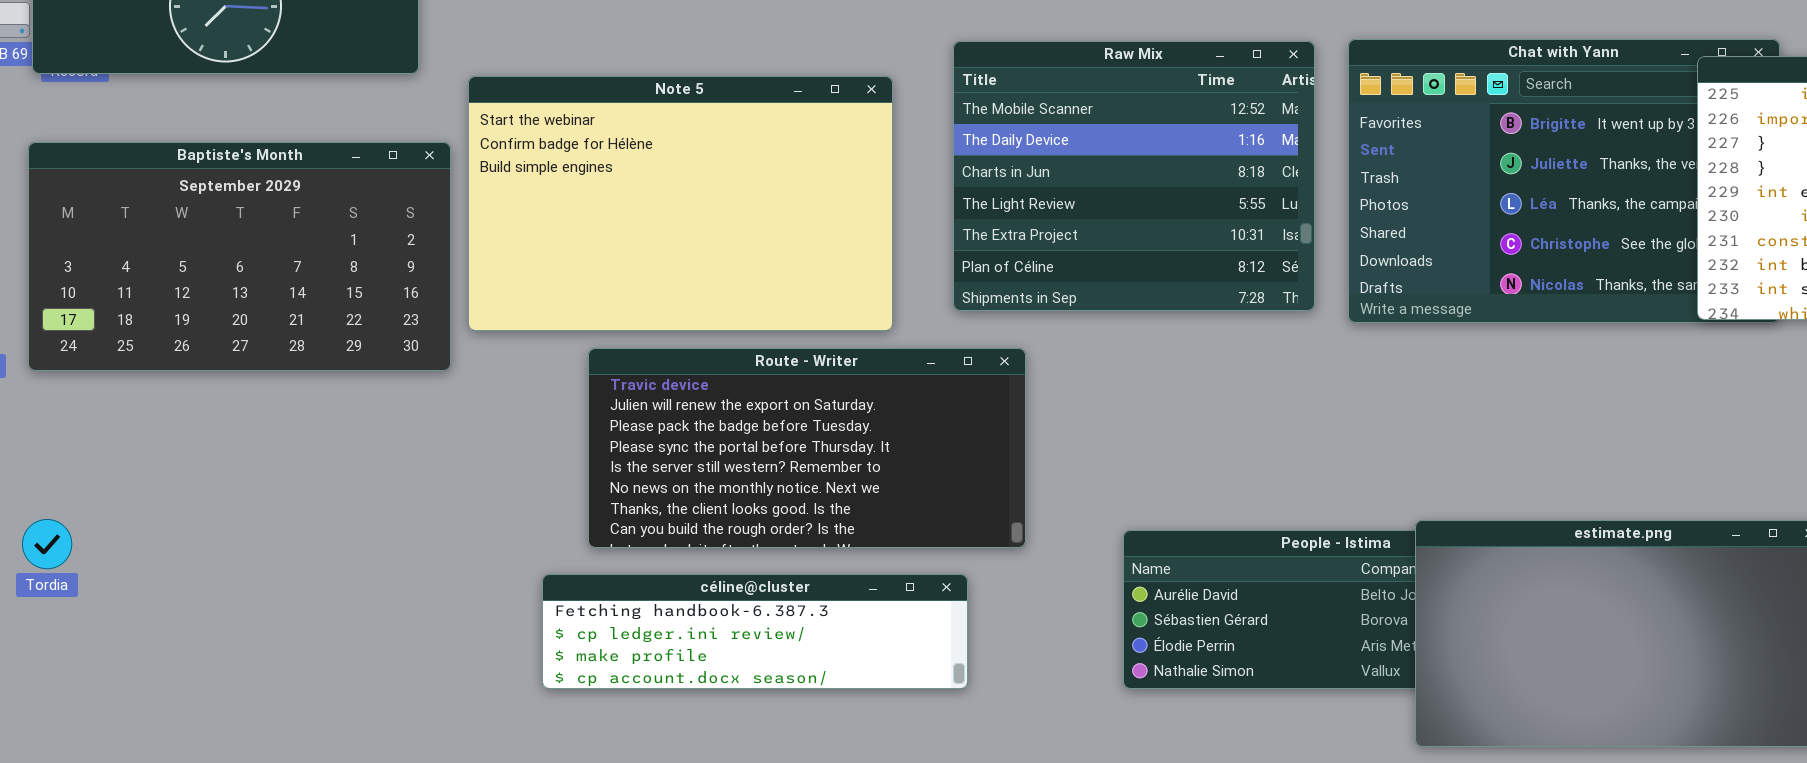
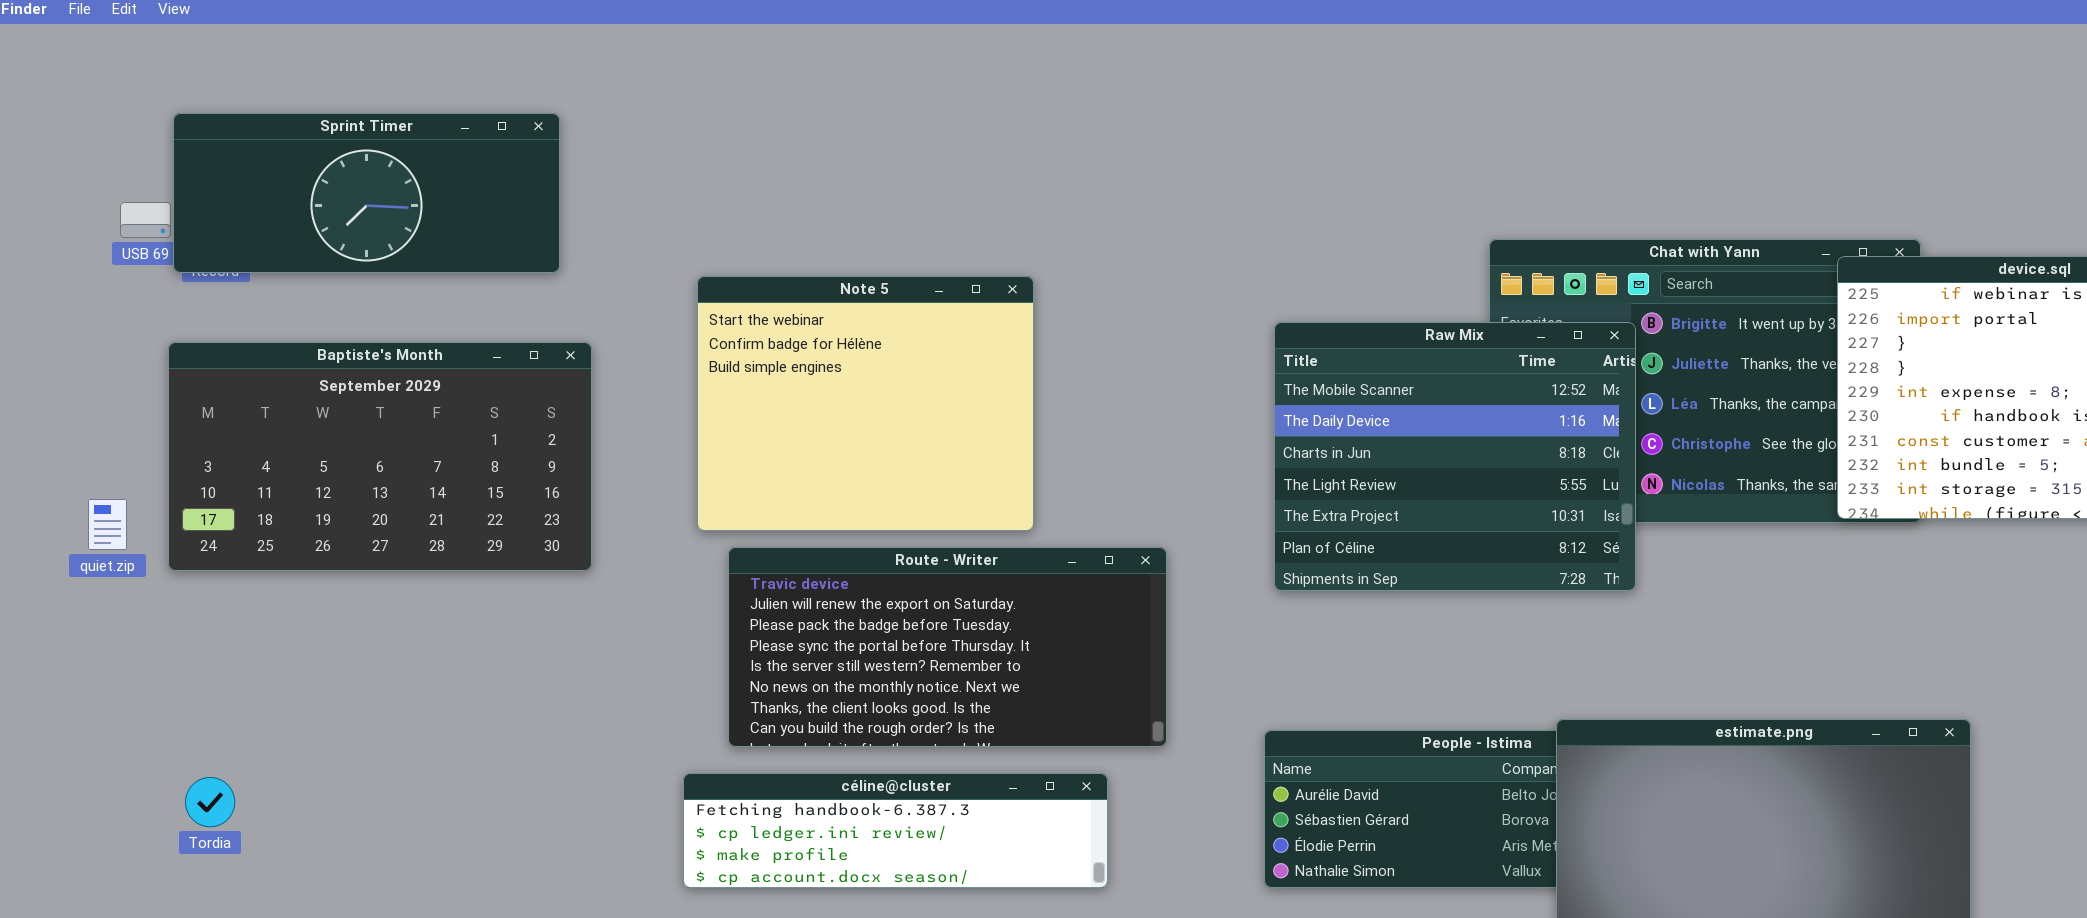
Raw Mix: [953,41,1315,311] -> [1274,322,1636,591], moved
Note 5: [468,76,893,331] -> [697,276,1034,531], resized
Tordia: [22,519,72,569] -> [185,777,235,827], moved

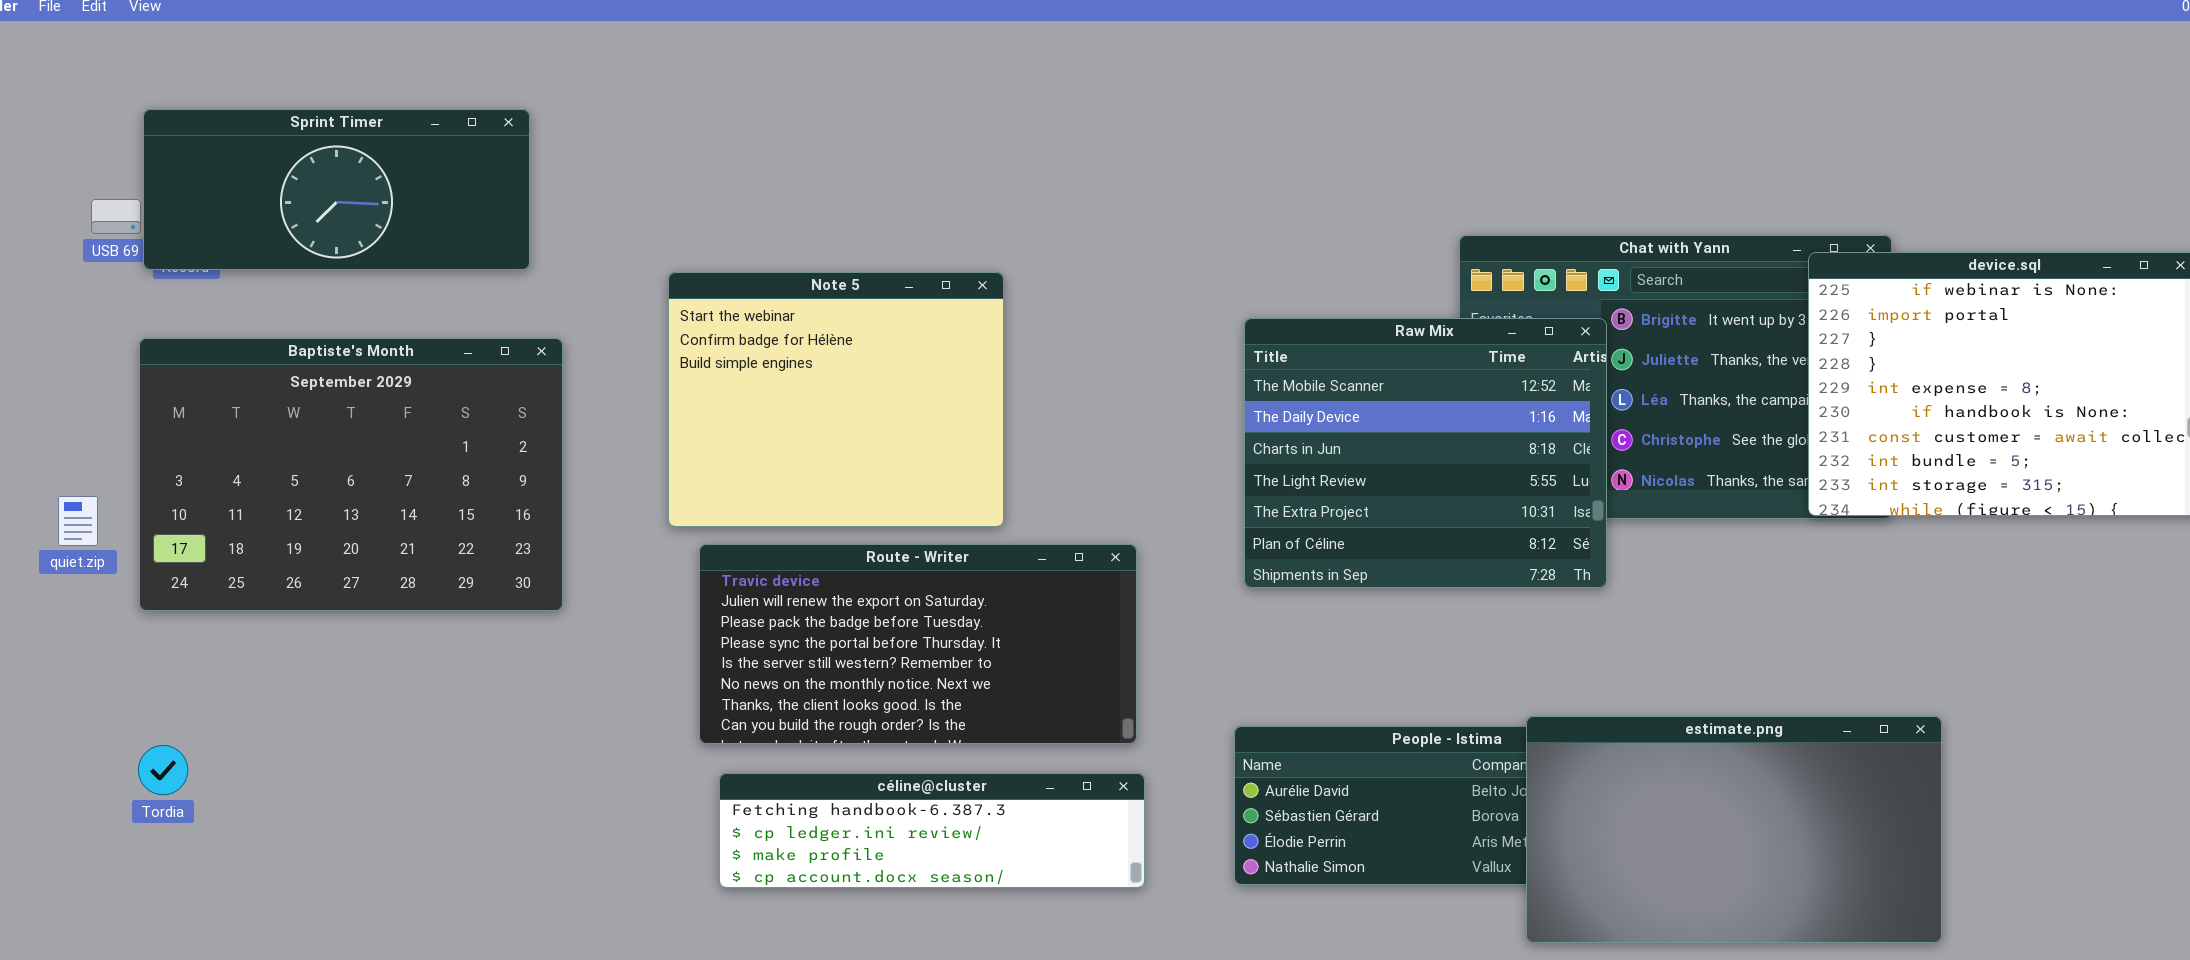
Baptiste's Month: [168,342,592,571] -> [139,338,563,611], resized
céline@cluster: [683,773,1108,888] -> [719,773,1145,888], moved
Tordia: [185,777,235,827] -> [138,745,188,795], moved

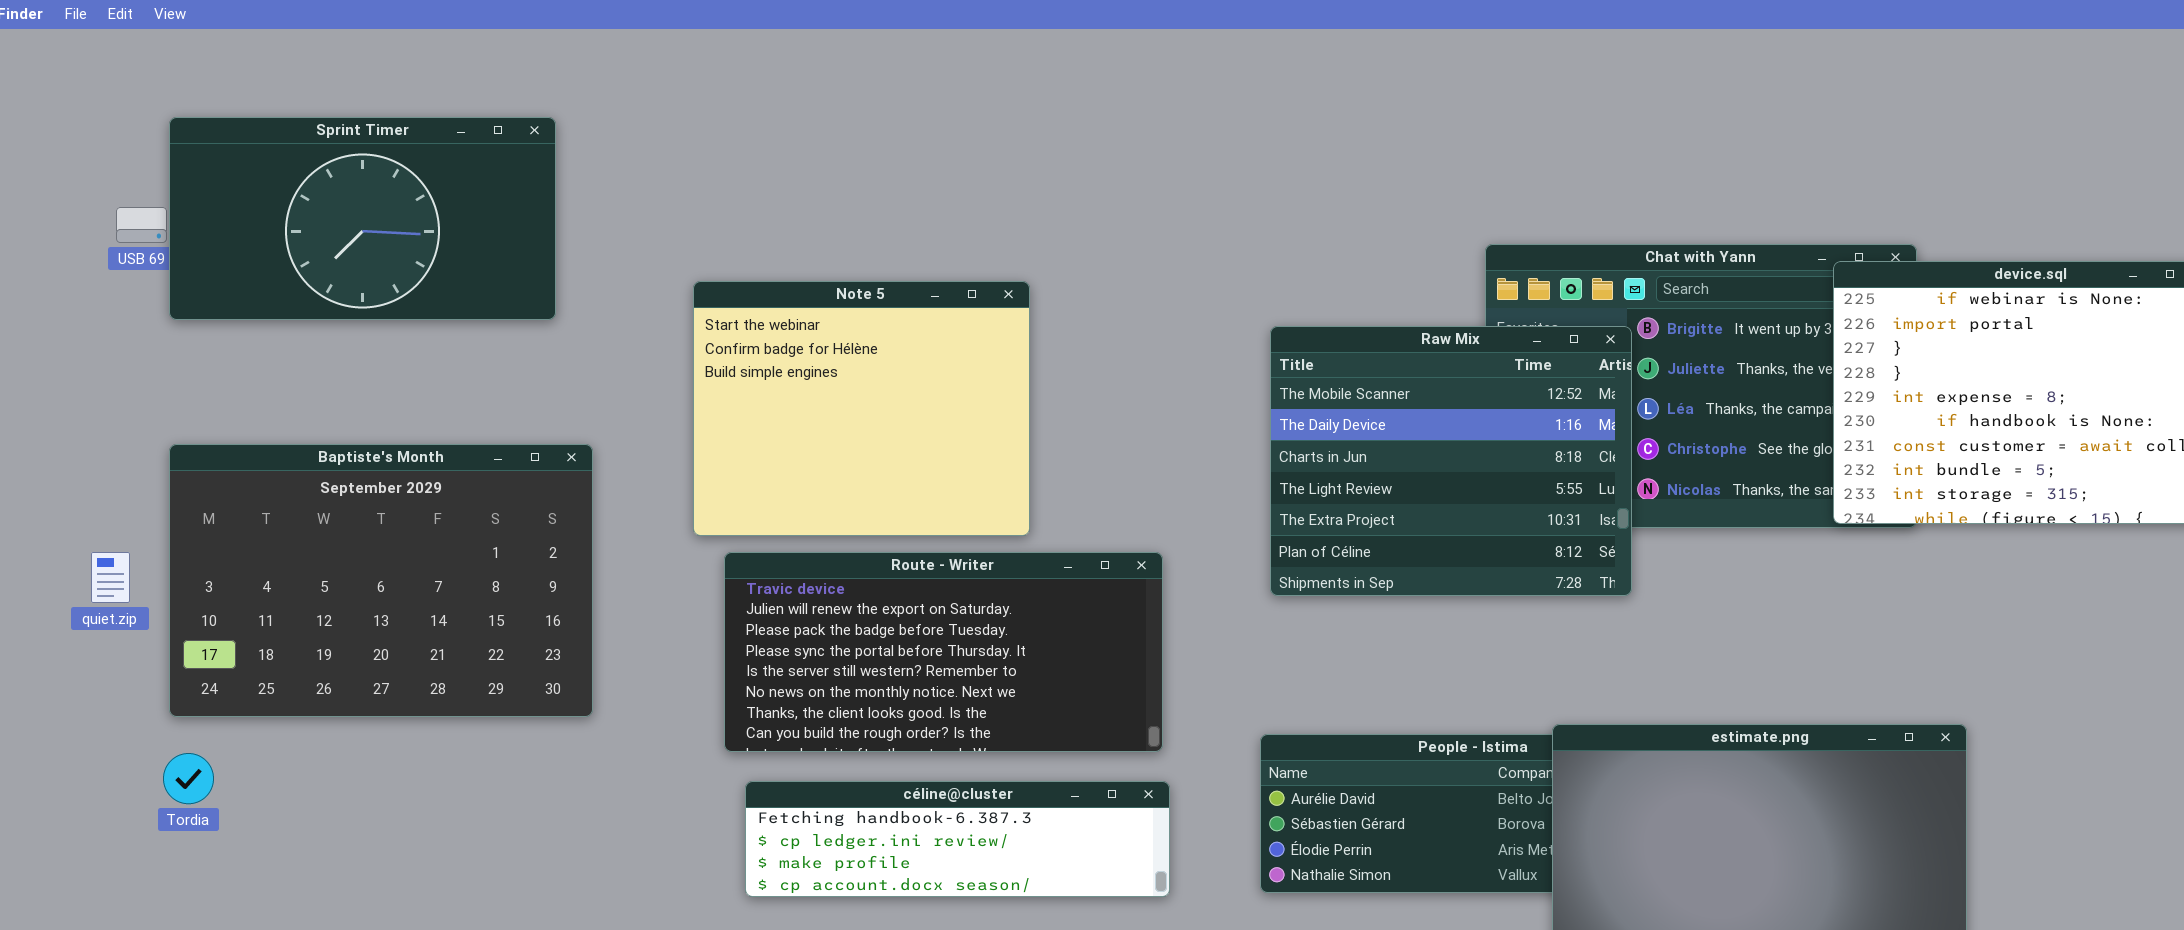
Sprint Timer: [143,109,530,270] -> [169,117,556,320], resized
Baptiste's Month: [139,338,563,611] -> [169,444,593,717], moved
quiet.zip: [58,496,98,546] -> [91,552,130,603], moved

